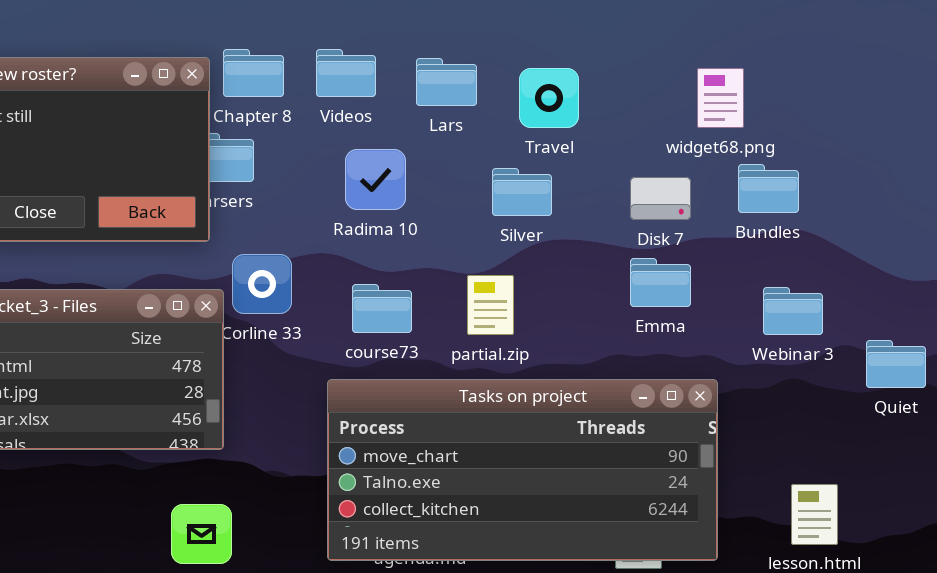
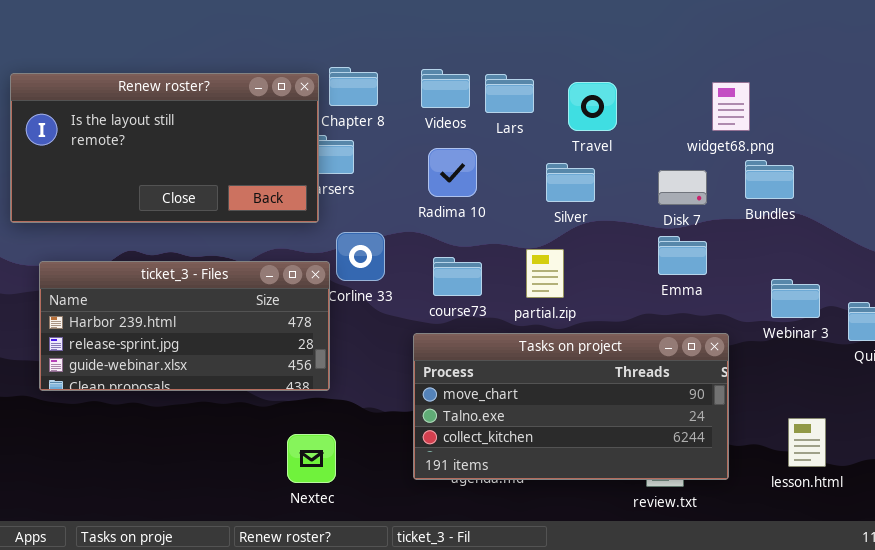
Videos: [316,49,376,97] -> [421,69,470,108], moved
Webinar 3: [763,287,823,335] -> [771,279,820,318], moved

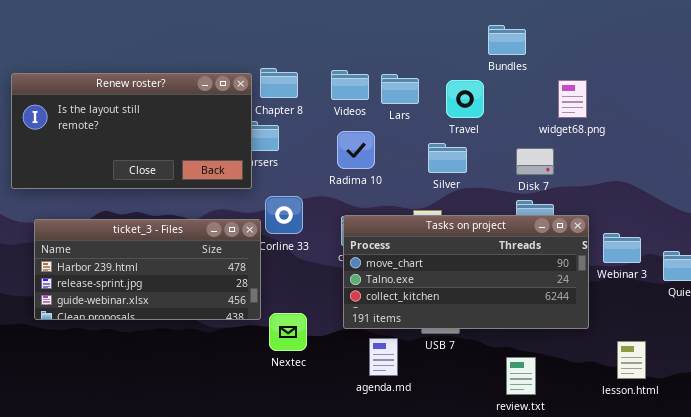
Bundles: [745,160,794,199] -> [488,25,526,55], moved
Tasks on project: [413,333,729,480] -> [343,215,589,329], moved
Nextec: [287,434,336,483] -> [269,313,307,351], moved

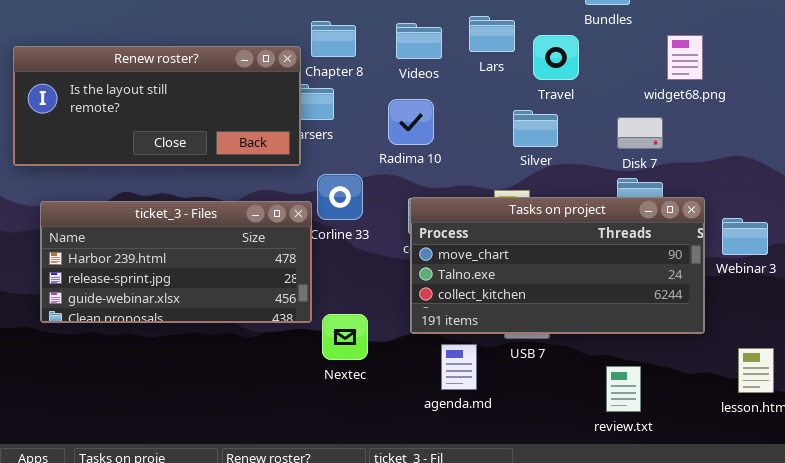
Renew roster?: [11,73,252,189] -> [13,46,301,166], resized
Lars: [381,74,419,104] -> [469,16,515,52], moved
Radima 10: [337,131,375,169] -> [388,99,434,145], moved

